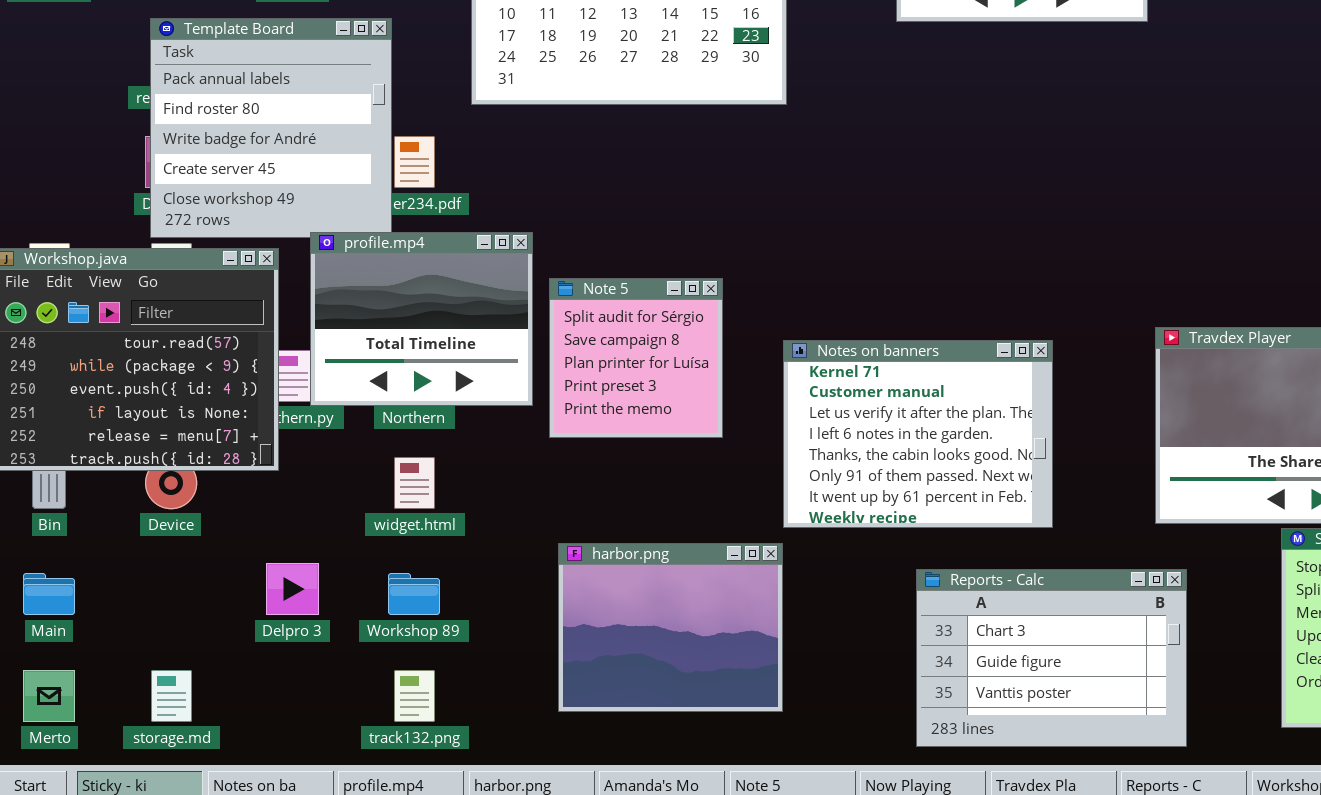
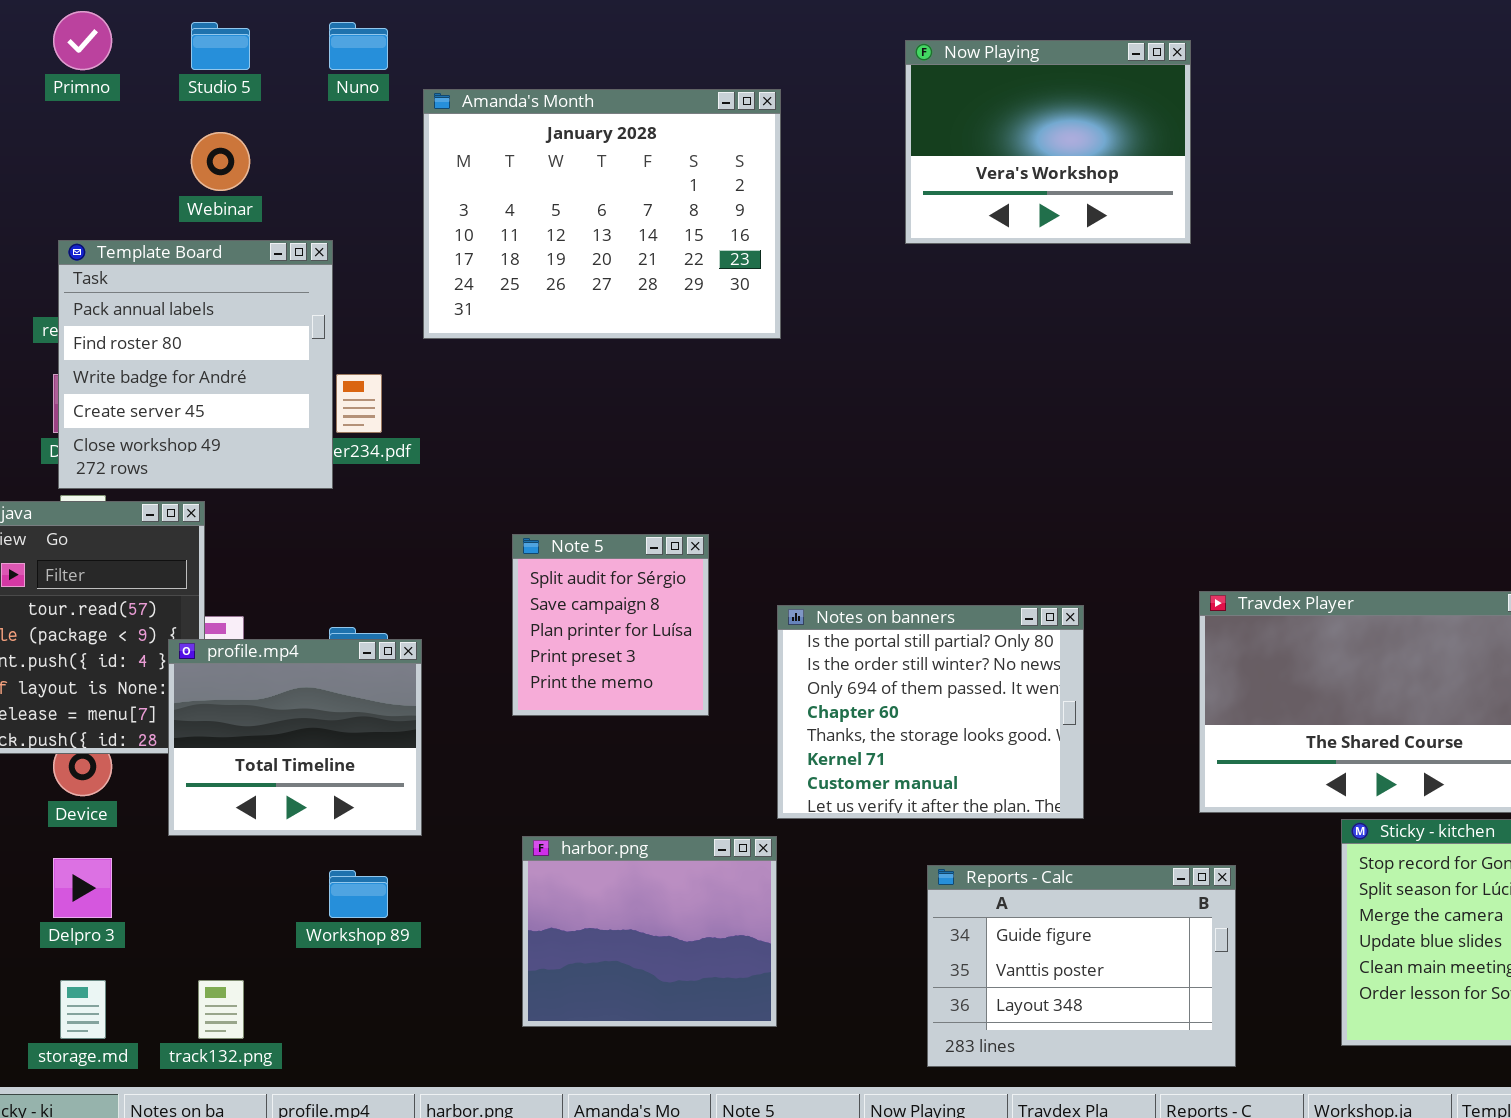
profile.mp4: [310,232,533,406] -> [168,639,422,836], moved
Notes on banners: [783,340,1053,528] -> [777,605,1084,819], scrolled up 5 rows
Delpro 3: [266,563,319,615] -> [53,858,112,918], moved
Reports - Calc: [916,569,1187,747] -> [927,865,1236,1067], scrolled down 1 row
track132.png: [394,670,435,722] -> [198,980,244,1039], moved

